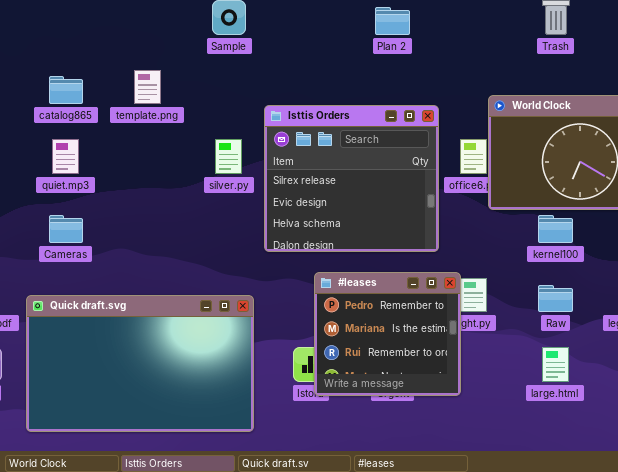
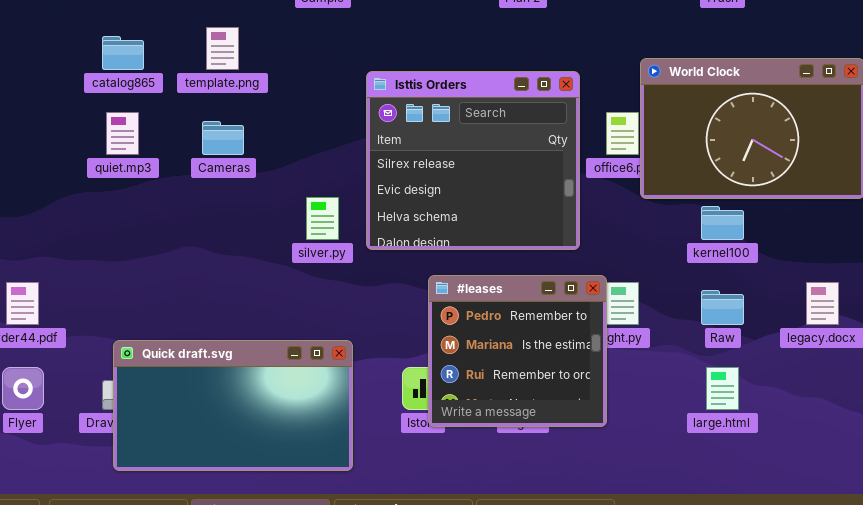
silver.py: [215,139,242,174] -> [306,197,339,240], moved
Cameras: [49,215,83,243] -> [202,121,244,155], moved
Quick draft.svg: [26,295,254,432] -> [113,340,353,471], resized

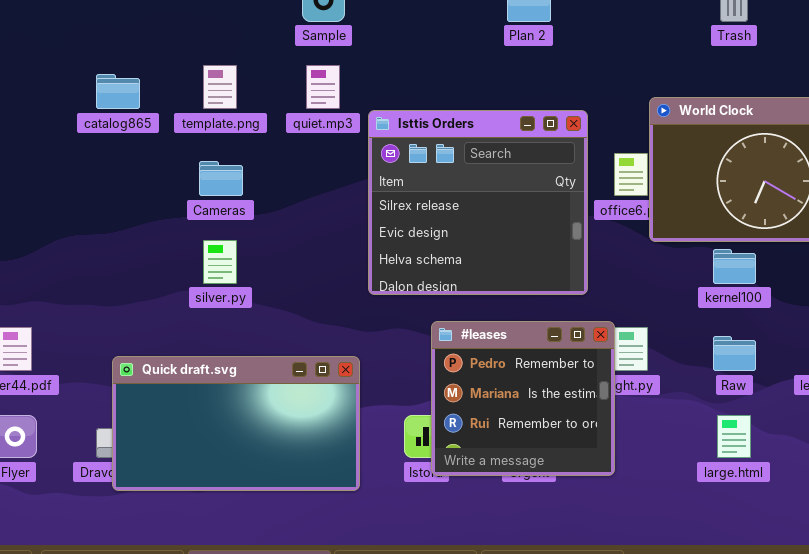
quiet.mp3: [106,112,139,155] -> [306,65,340,109], moved
silver.py: [306,197,339,240] -> [203,240,237,284], moved
Quick draft.svg: [113,340,353,471] -> [112,356,360,491], moved

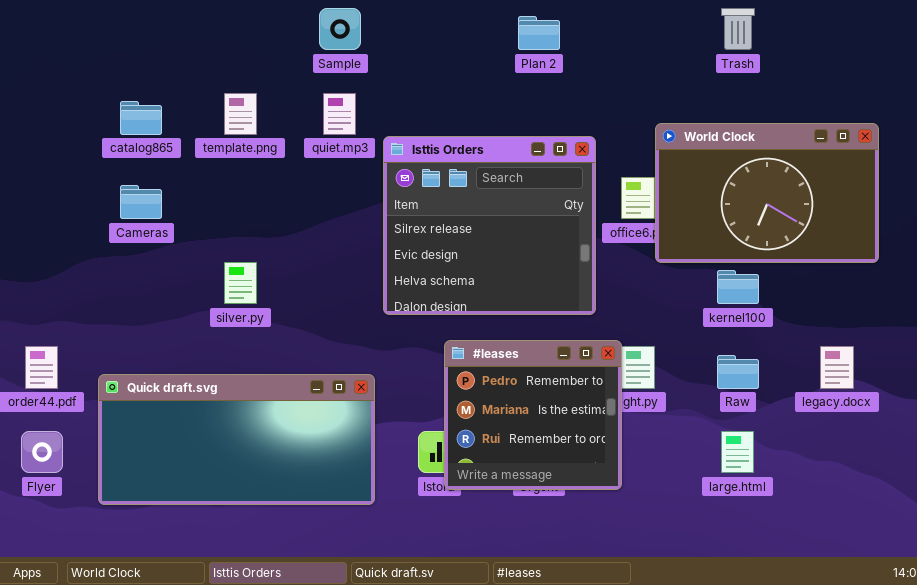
Cameras: [199,161,243,196] -> [120,185,162,219], moved
Quick draft.svg: [112,356,360,491] -> [98,374,375,505], resized

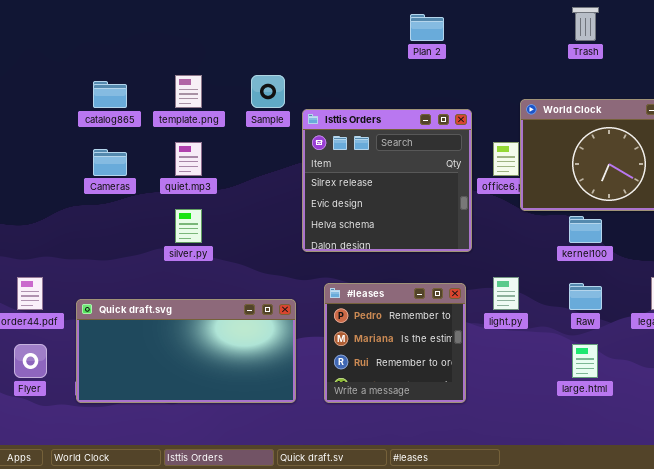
Sample: [319,8,361,50] -> [251,75,285,108], moved
quiet.mp3: [323,93,356,135] -> [175,142,202,176], moved
#leases: [444,340,622,490] -> [324,283,466,403], moved

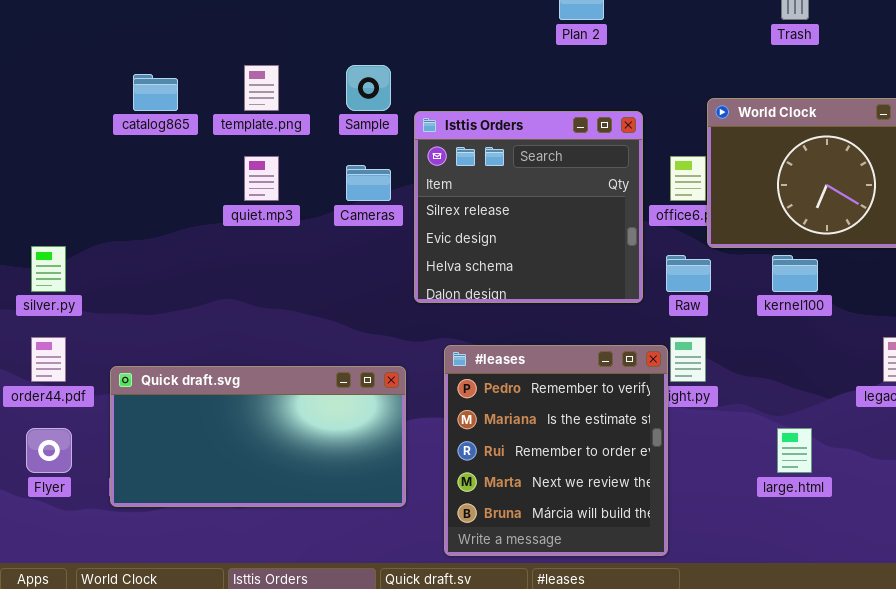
Cameras: [93,149,127,176] -> [346,165,391,201], moved
silver.py: [175,209,202,243] -> [31,246,66,292], moved
#leases: [324,283,466,403] -> [444,345,668,556], resized
Raw: [569,283,602,310] -> [666,255,711,292], moved

